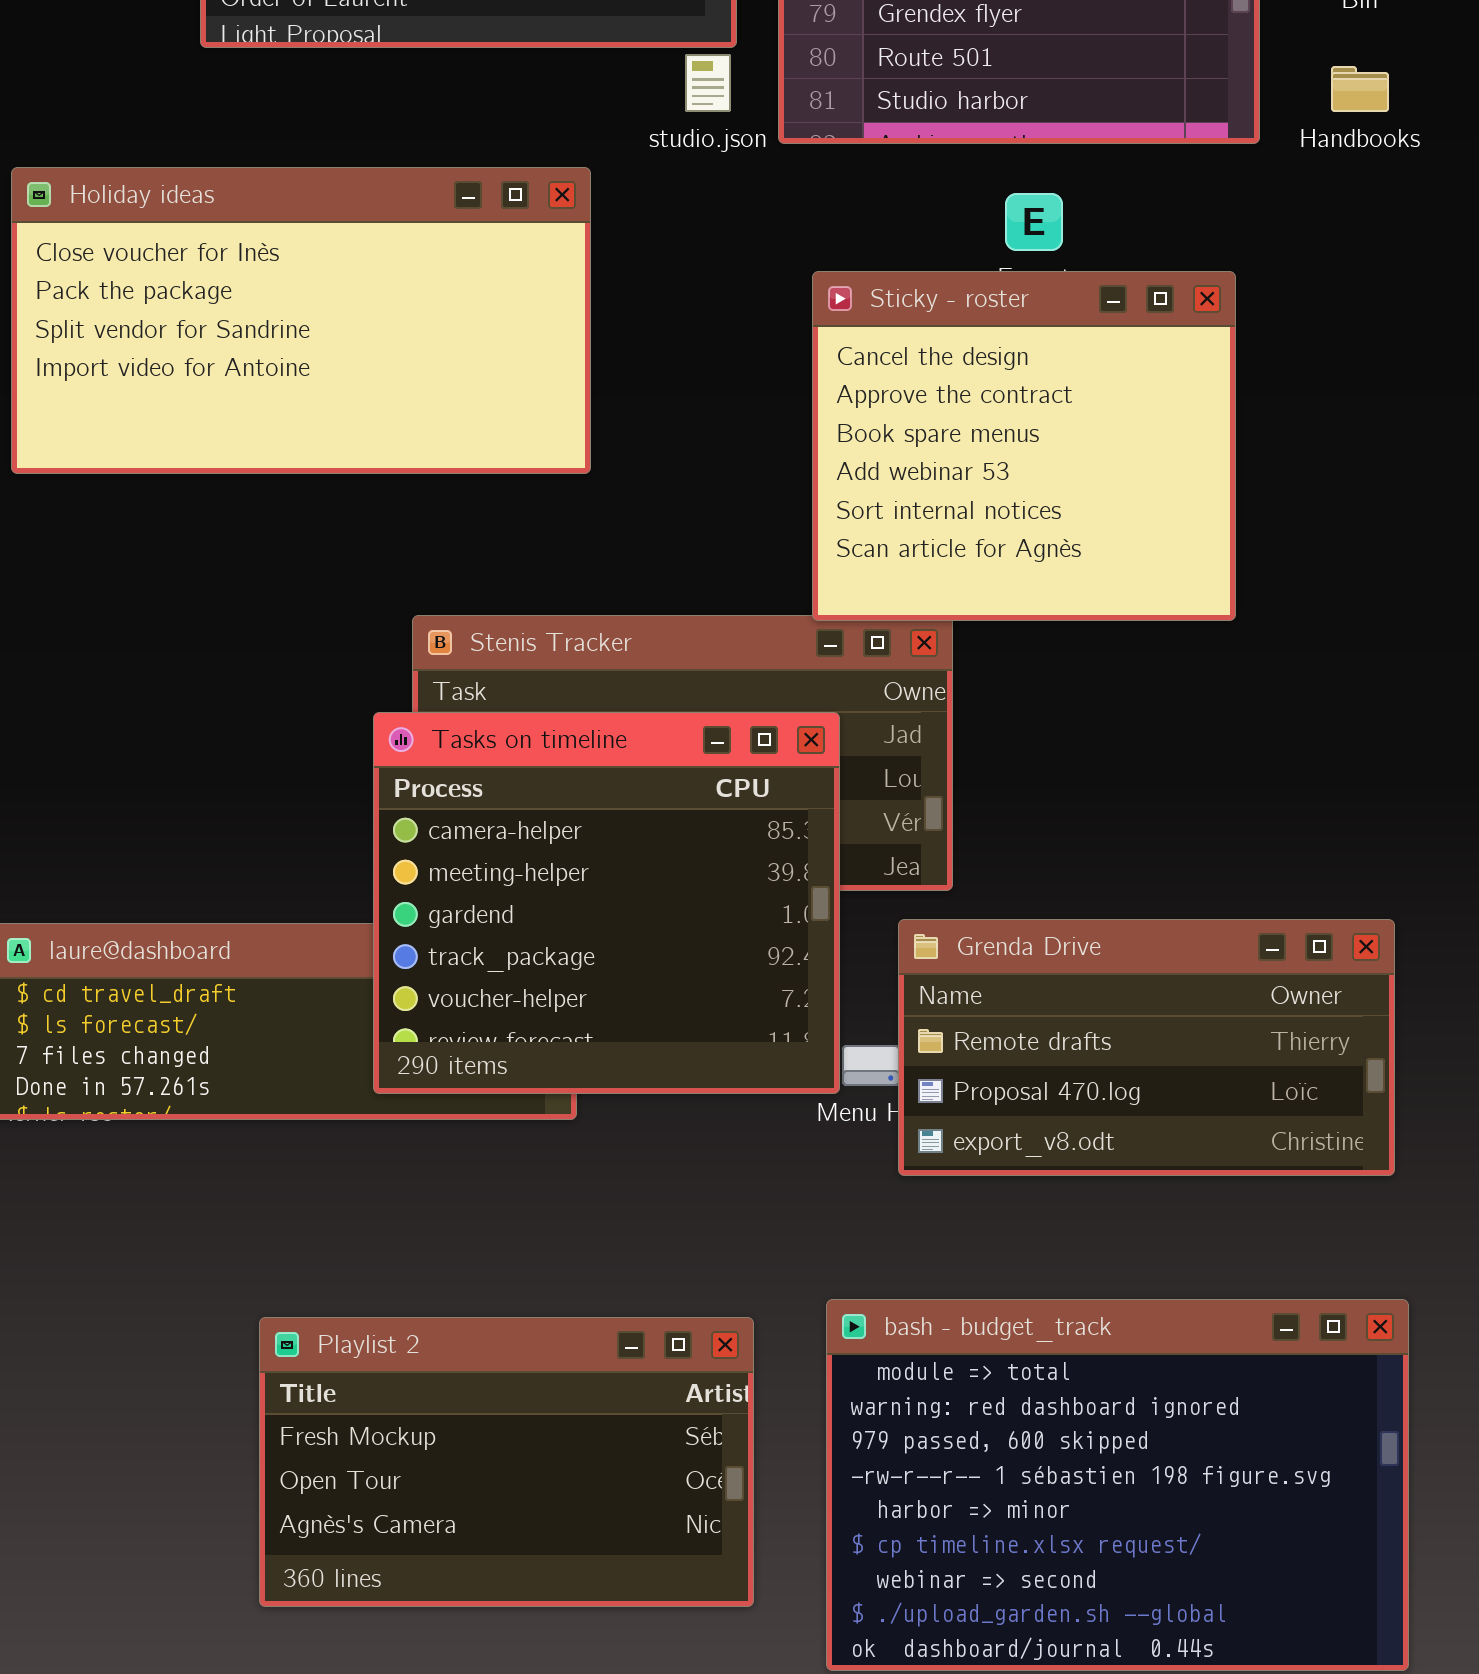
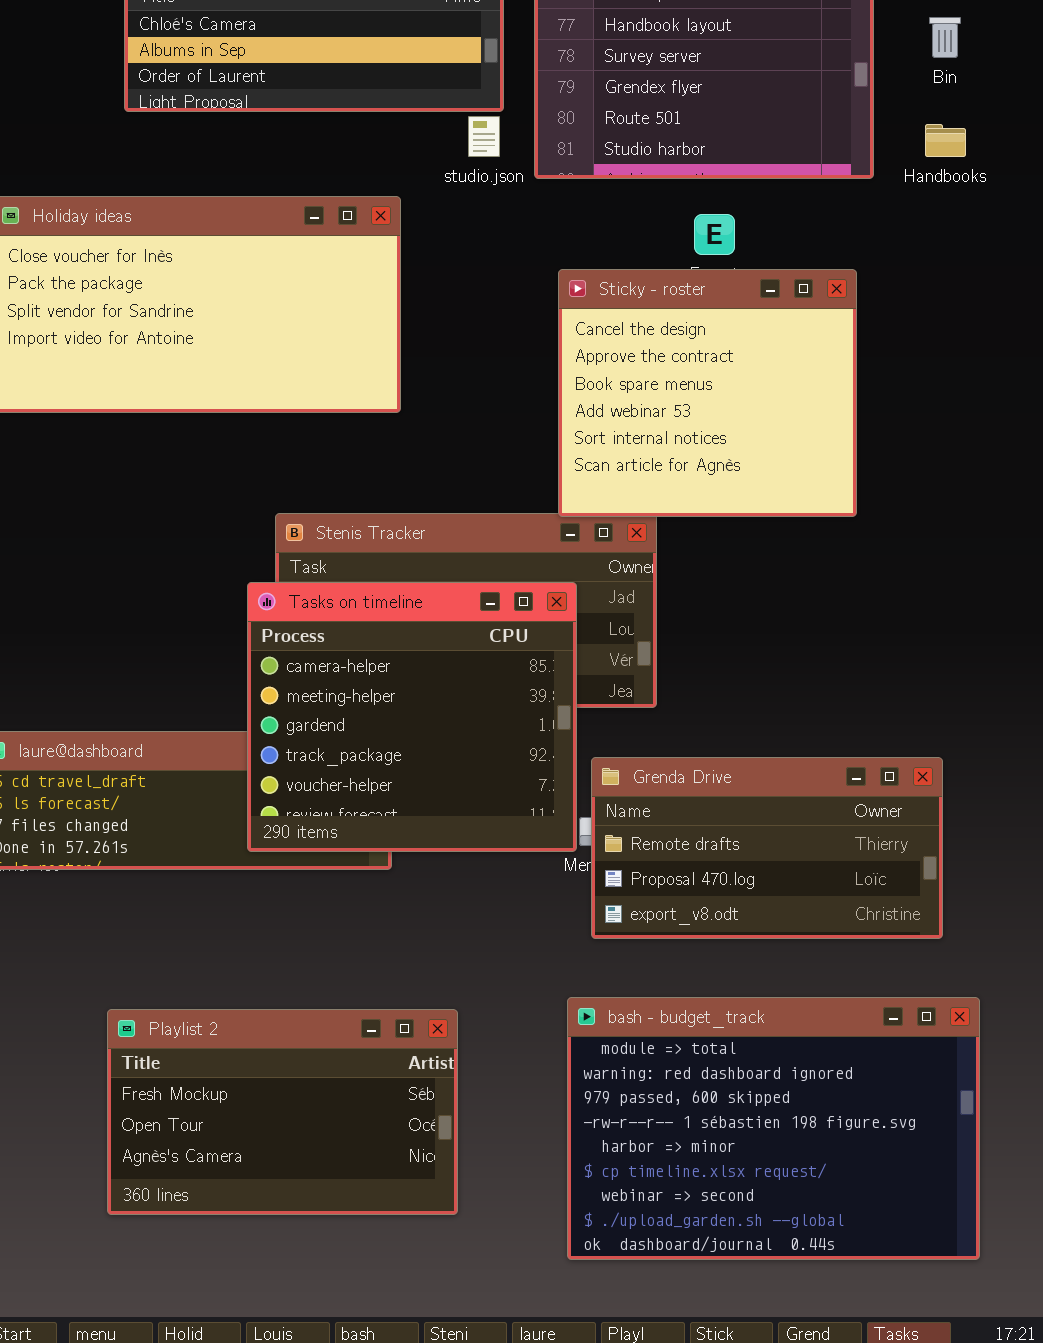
Grenda Drive: [898,919,1395,1176] -> [591,757,943,939], moved
Playlist 2: [259,1317,754,1607] -> [107,1009,458,1215], moved

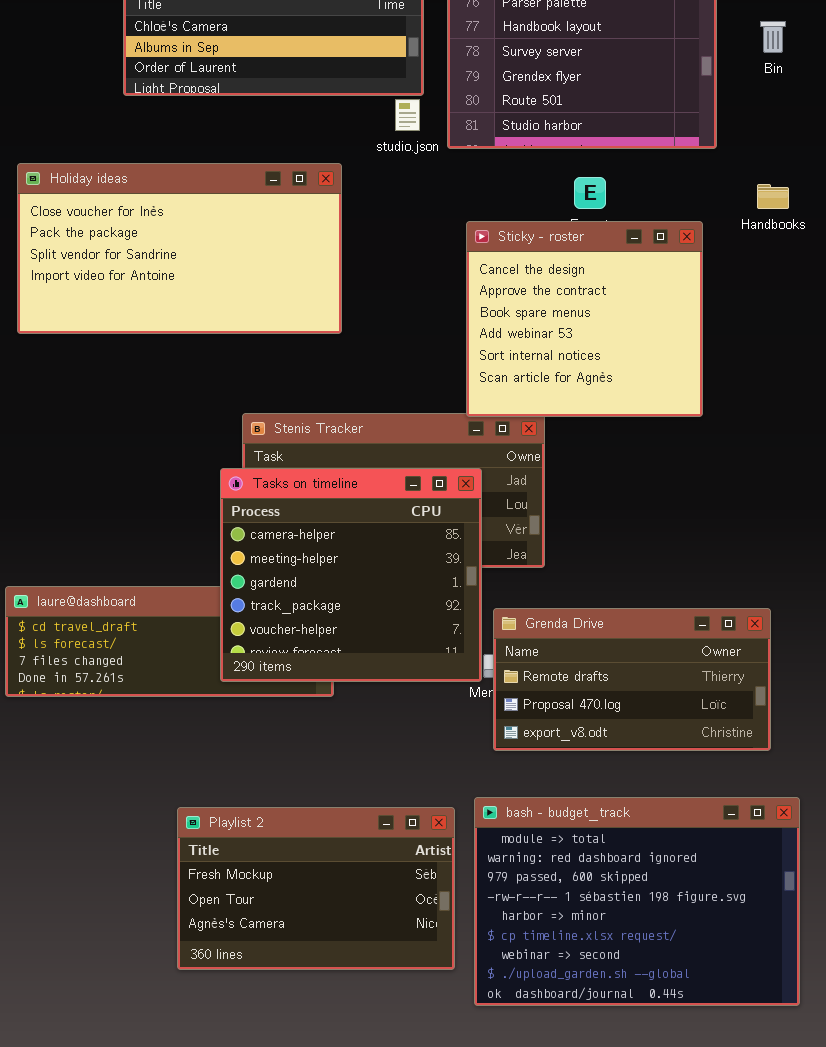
Handbooks: [925,124,966,157] -> [757,184,789,209], moved
Playlist 2: [107,1009,458,1215] -> [177,807,455,970], moved

